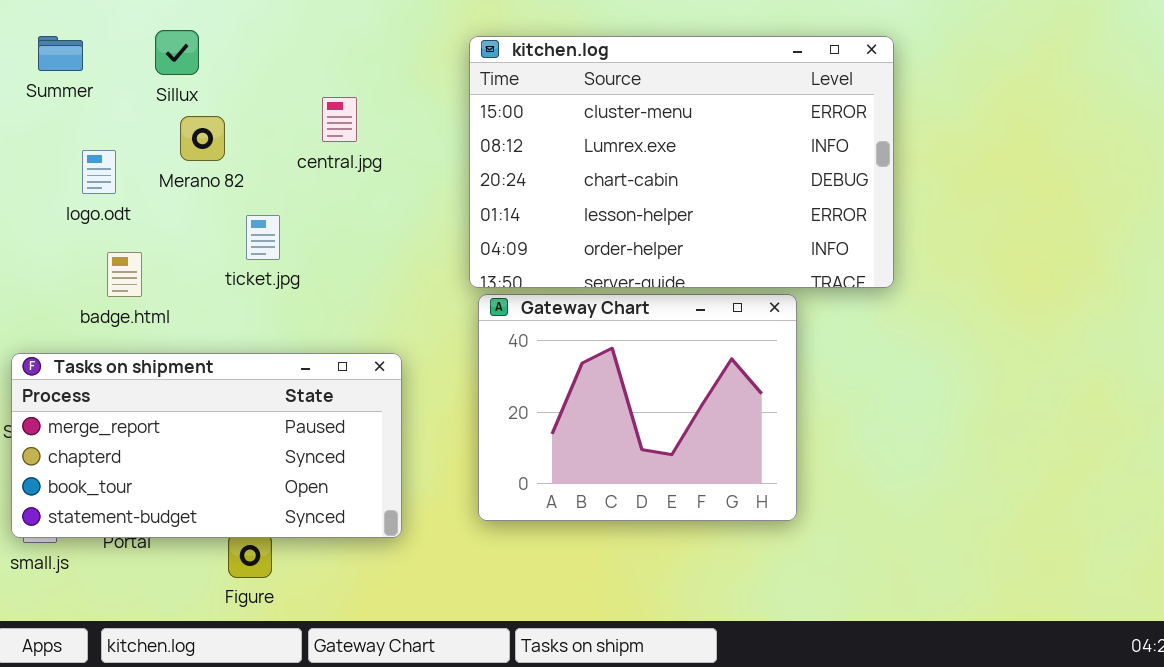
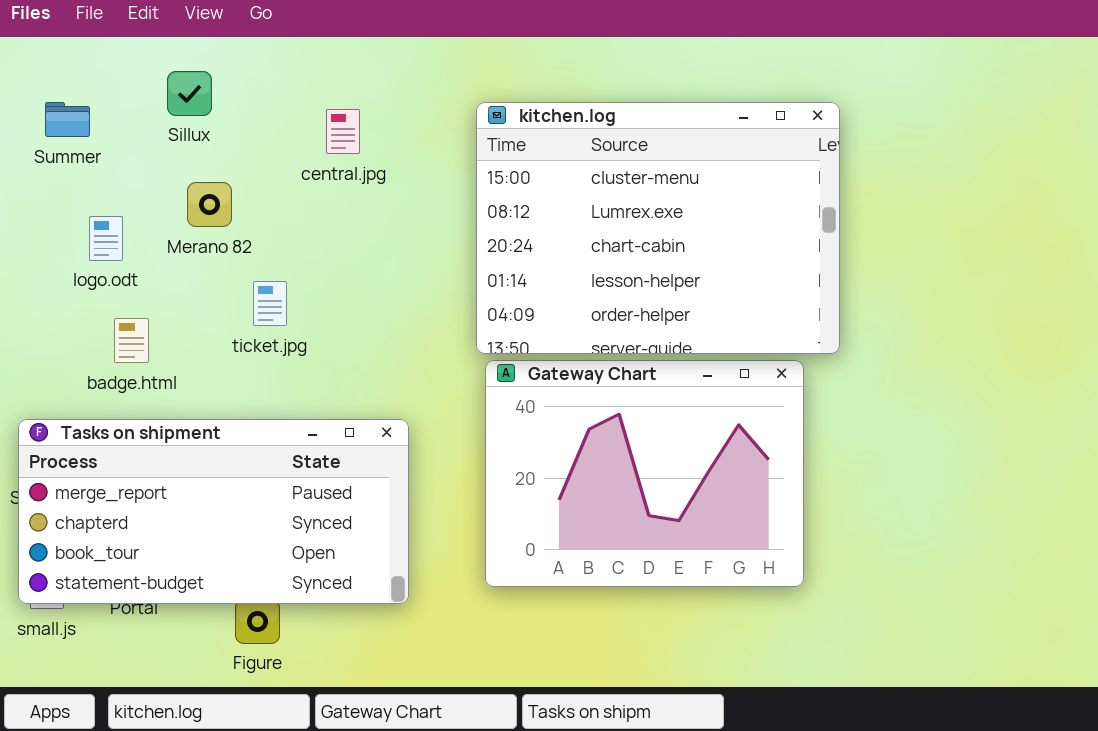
Sillux: [155,30,199,75] -> [167,71,212,116], moved
kitchen.log: [469,36,894,288] -> [476,102,840,354], resized
central.jpg: [322,97,357,142] -> [326,109,360,154], moved

